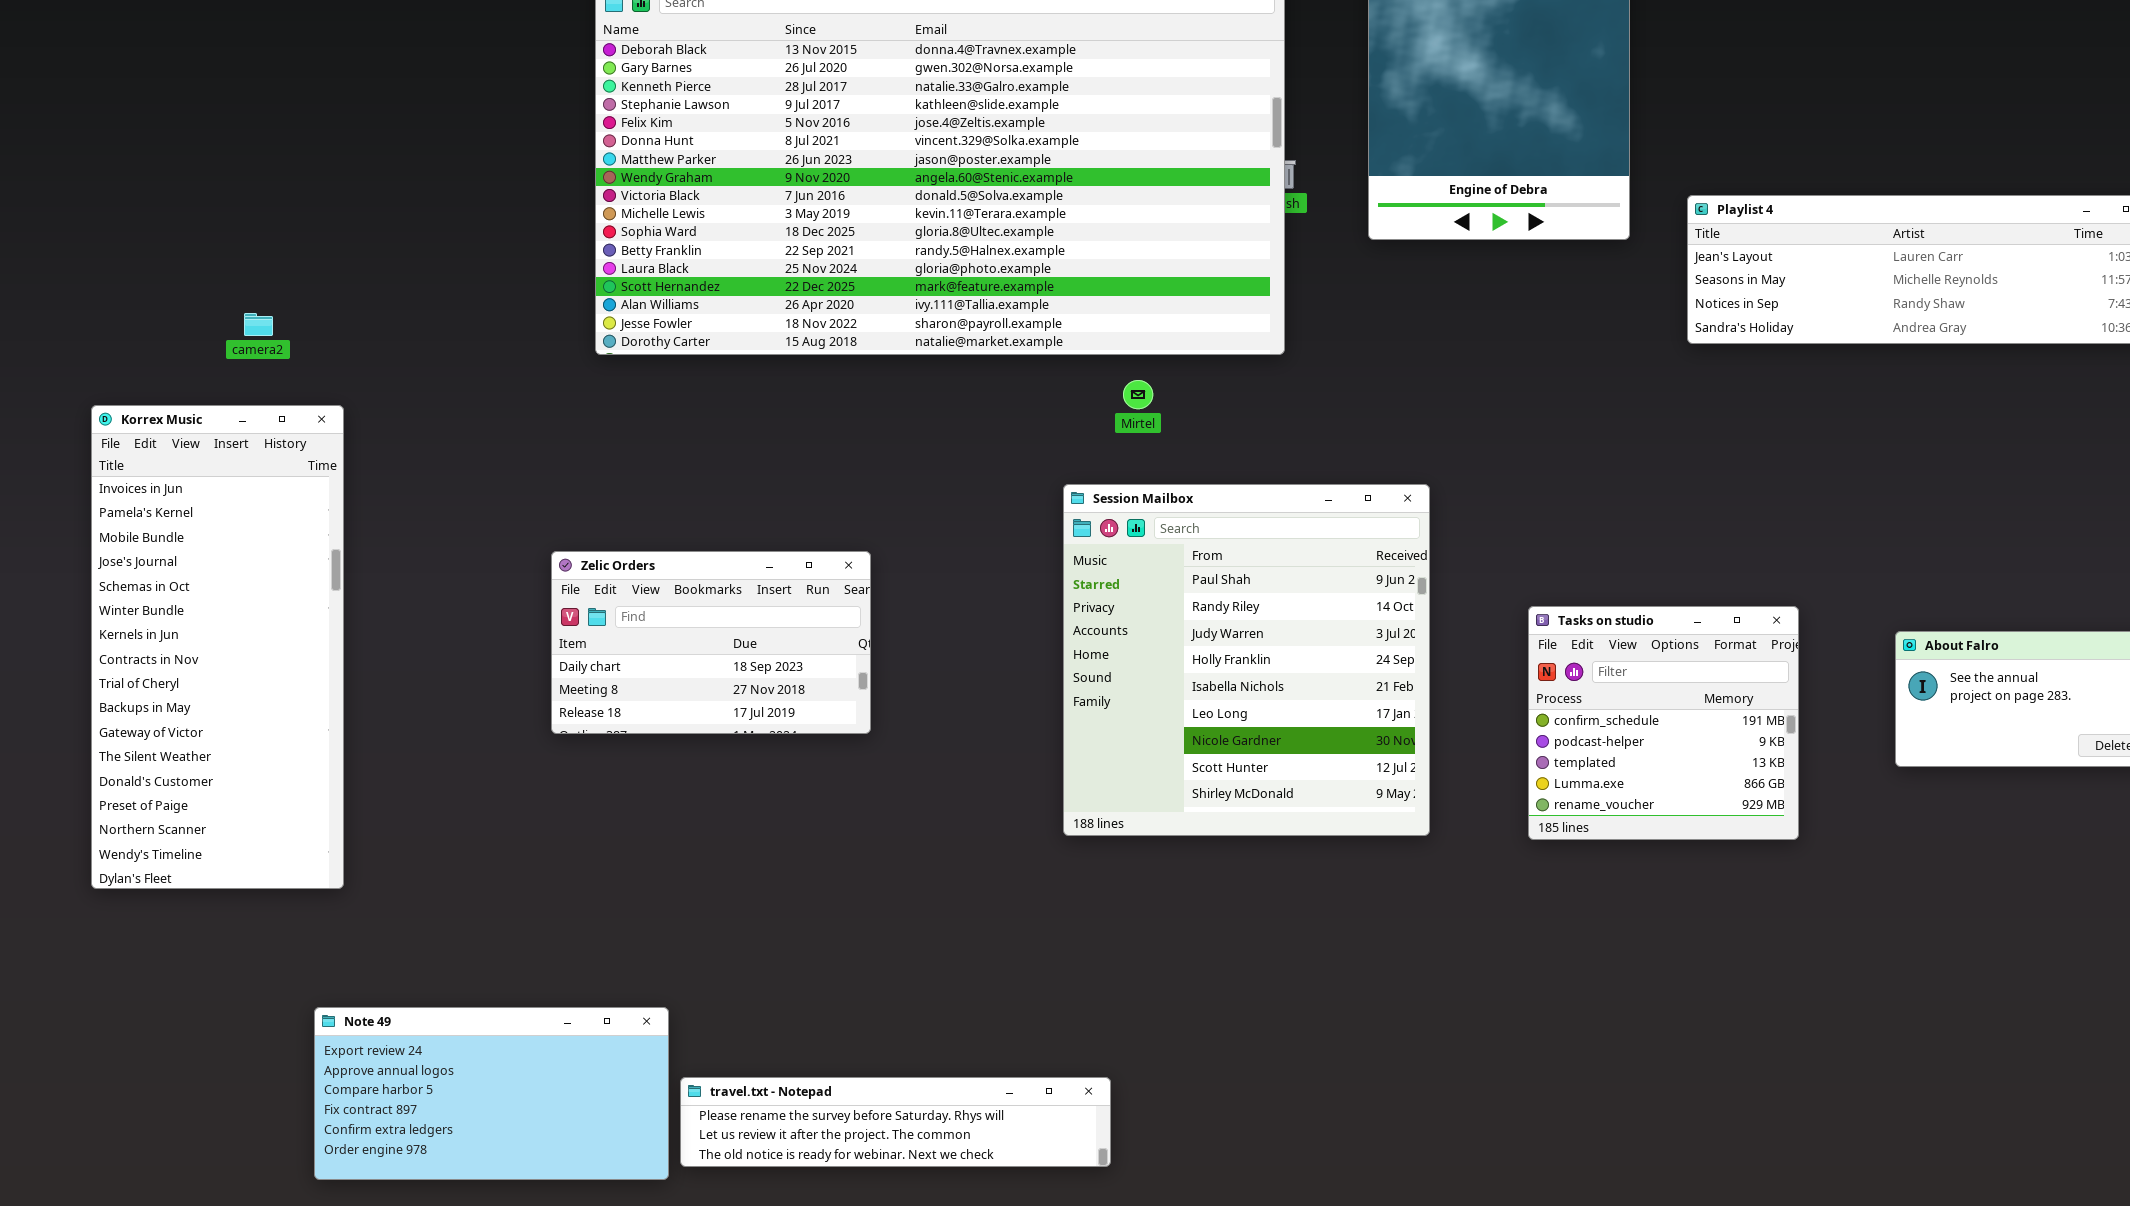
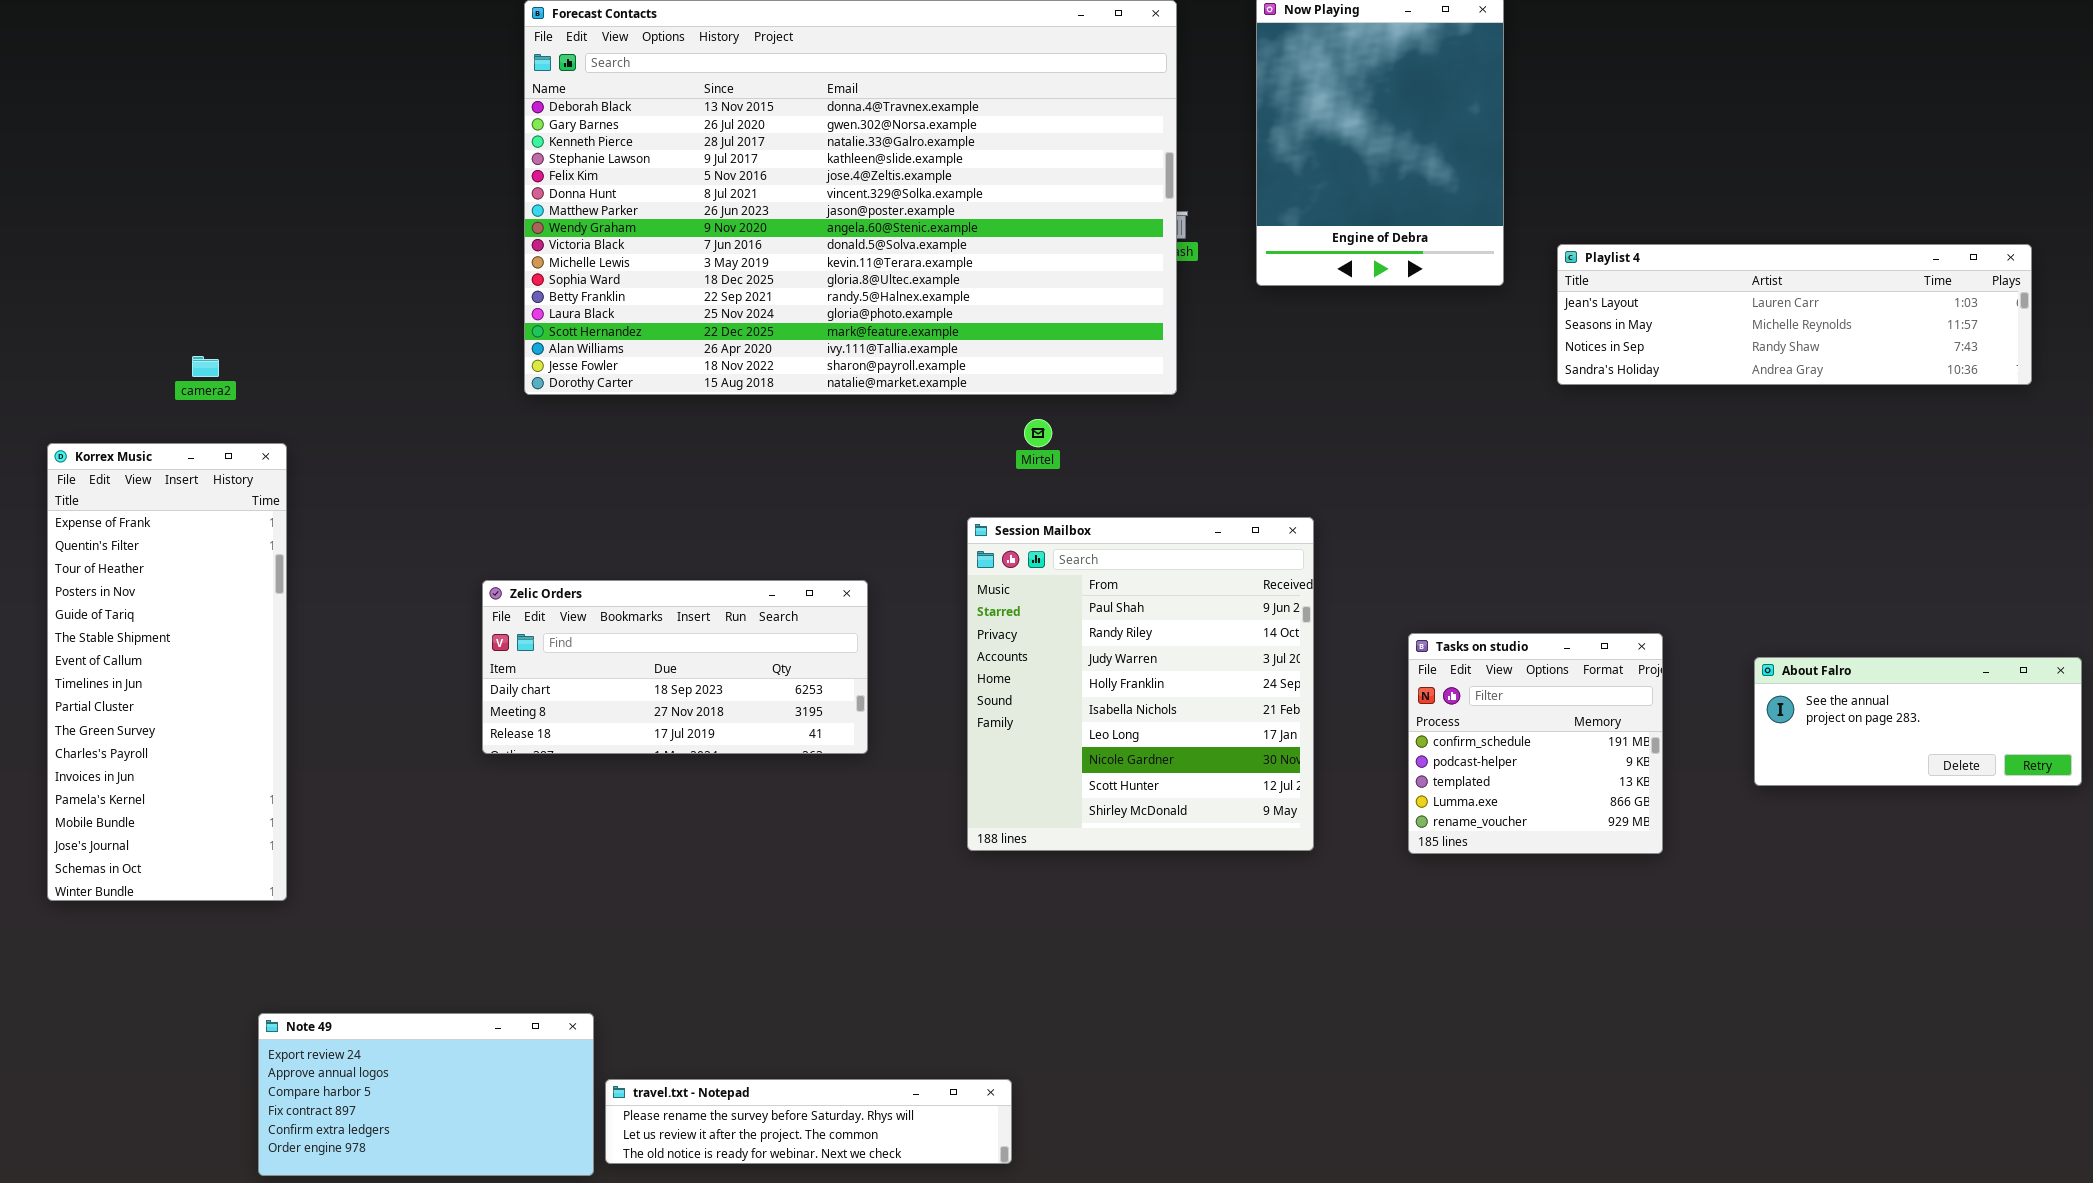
Korrex Music: [91,405,344,889] -> [47,443,287,901], scrolled up 11 rows
Zelic Orders: [551,551,871,734] -> [482,580,868,754], resized

